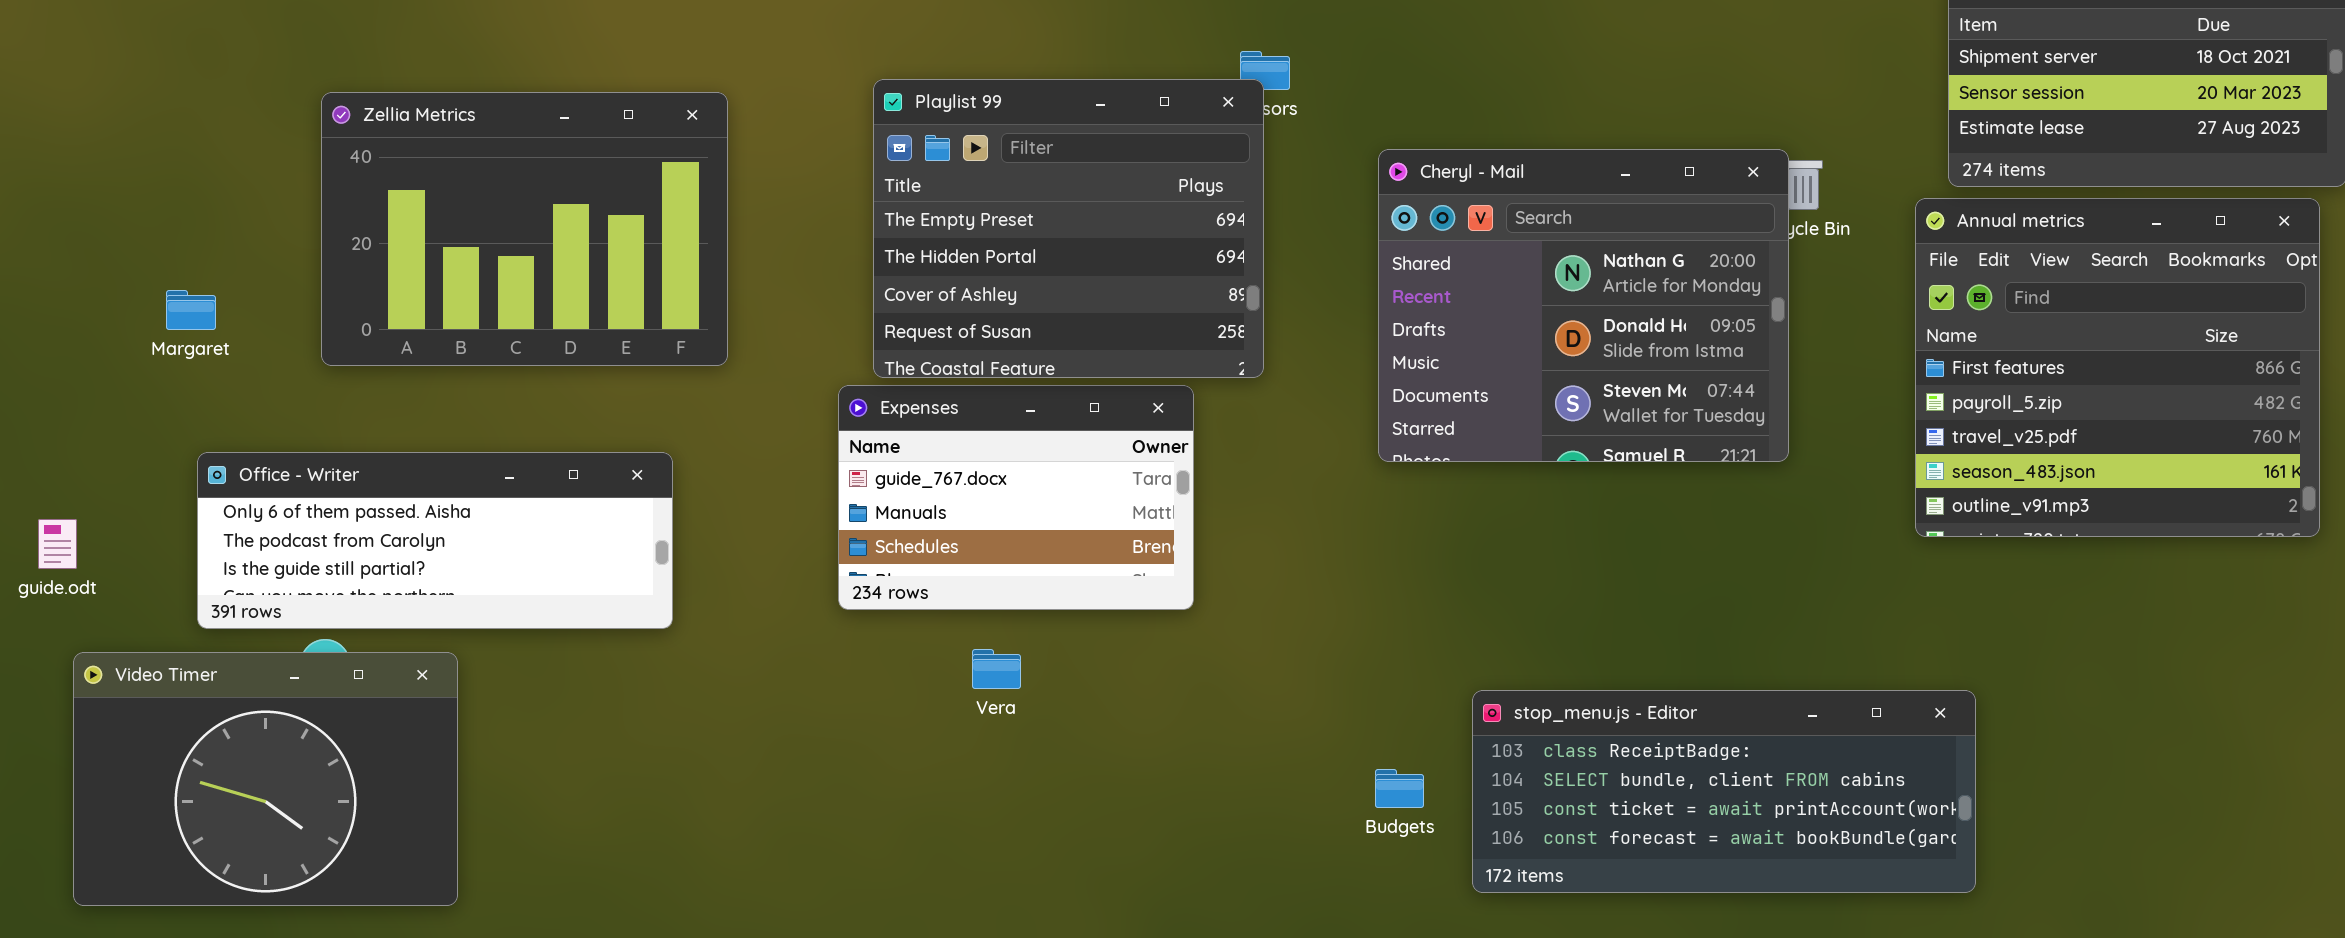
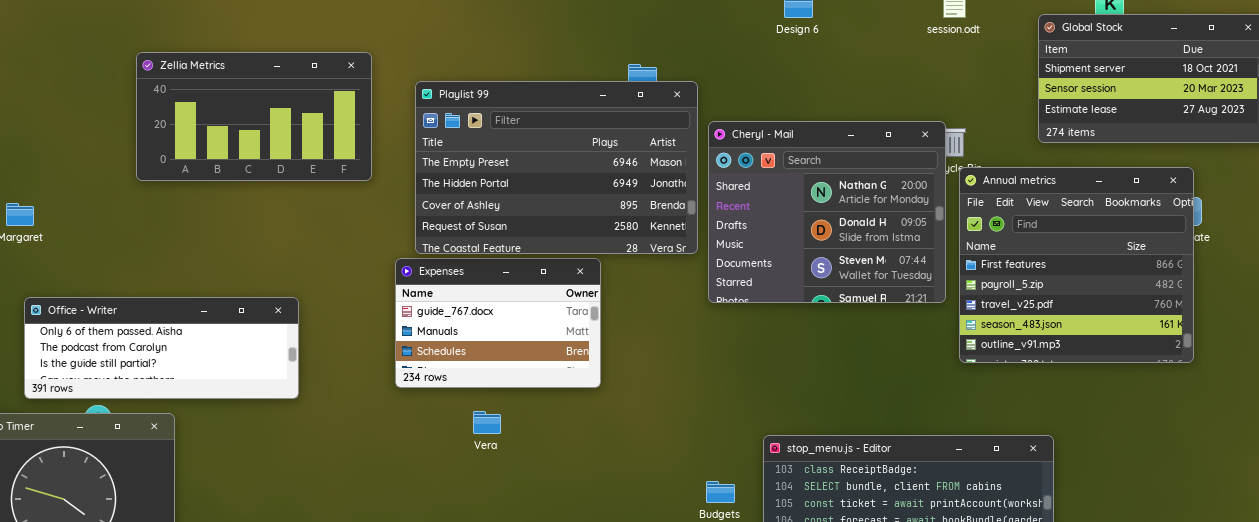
Playlist 99: [873,79,1264,378] -> [415,81,698,254], resized
Zellia Metrics: [321,92,728,366] -> [136,52,372,181], moved, resized
Annual metrics: [1915,198,2320,537] -> [959,167,1194,363], moved

